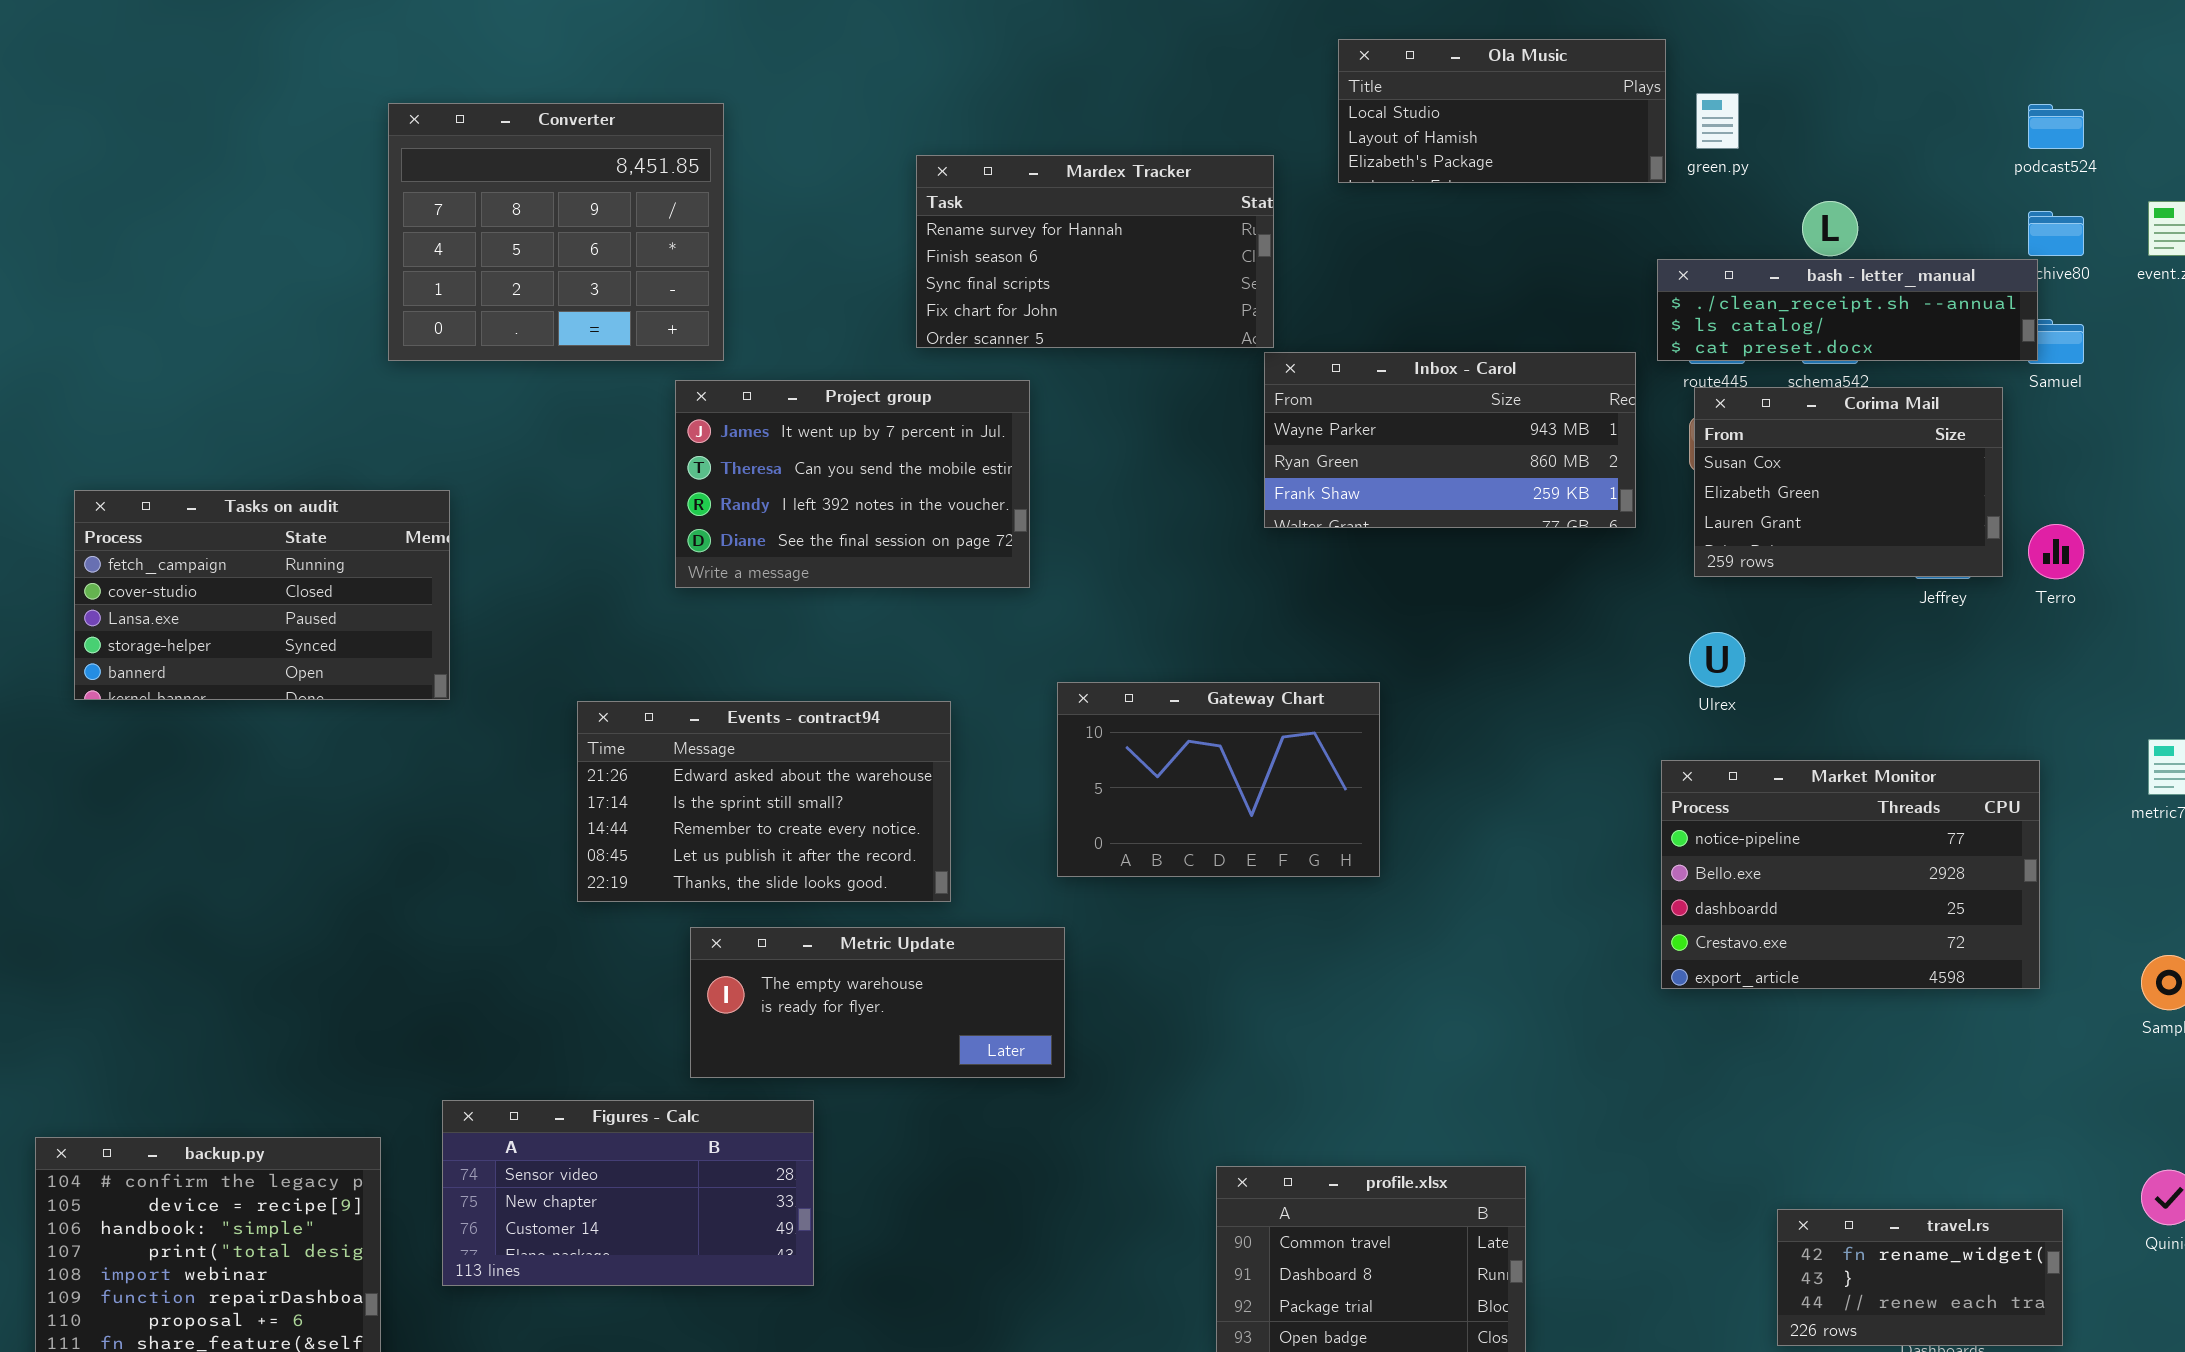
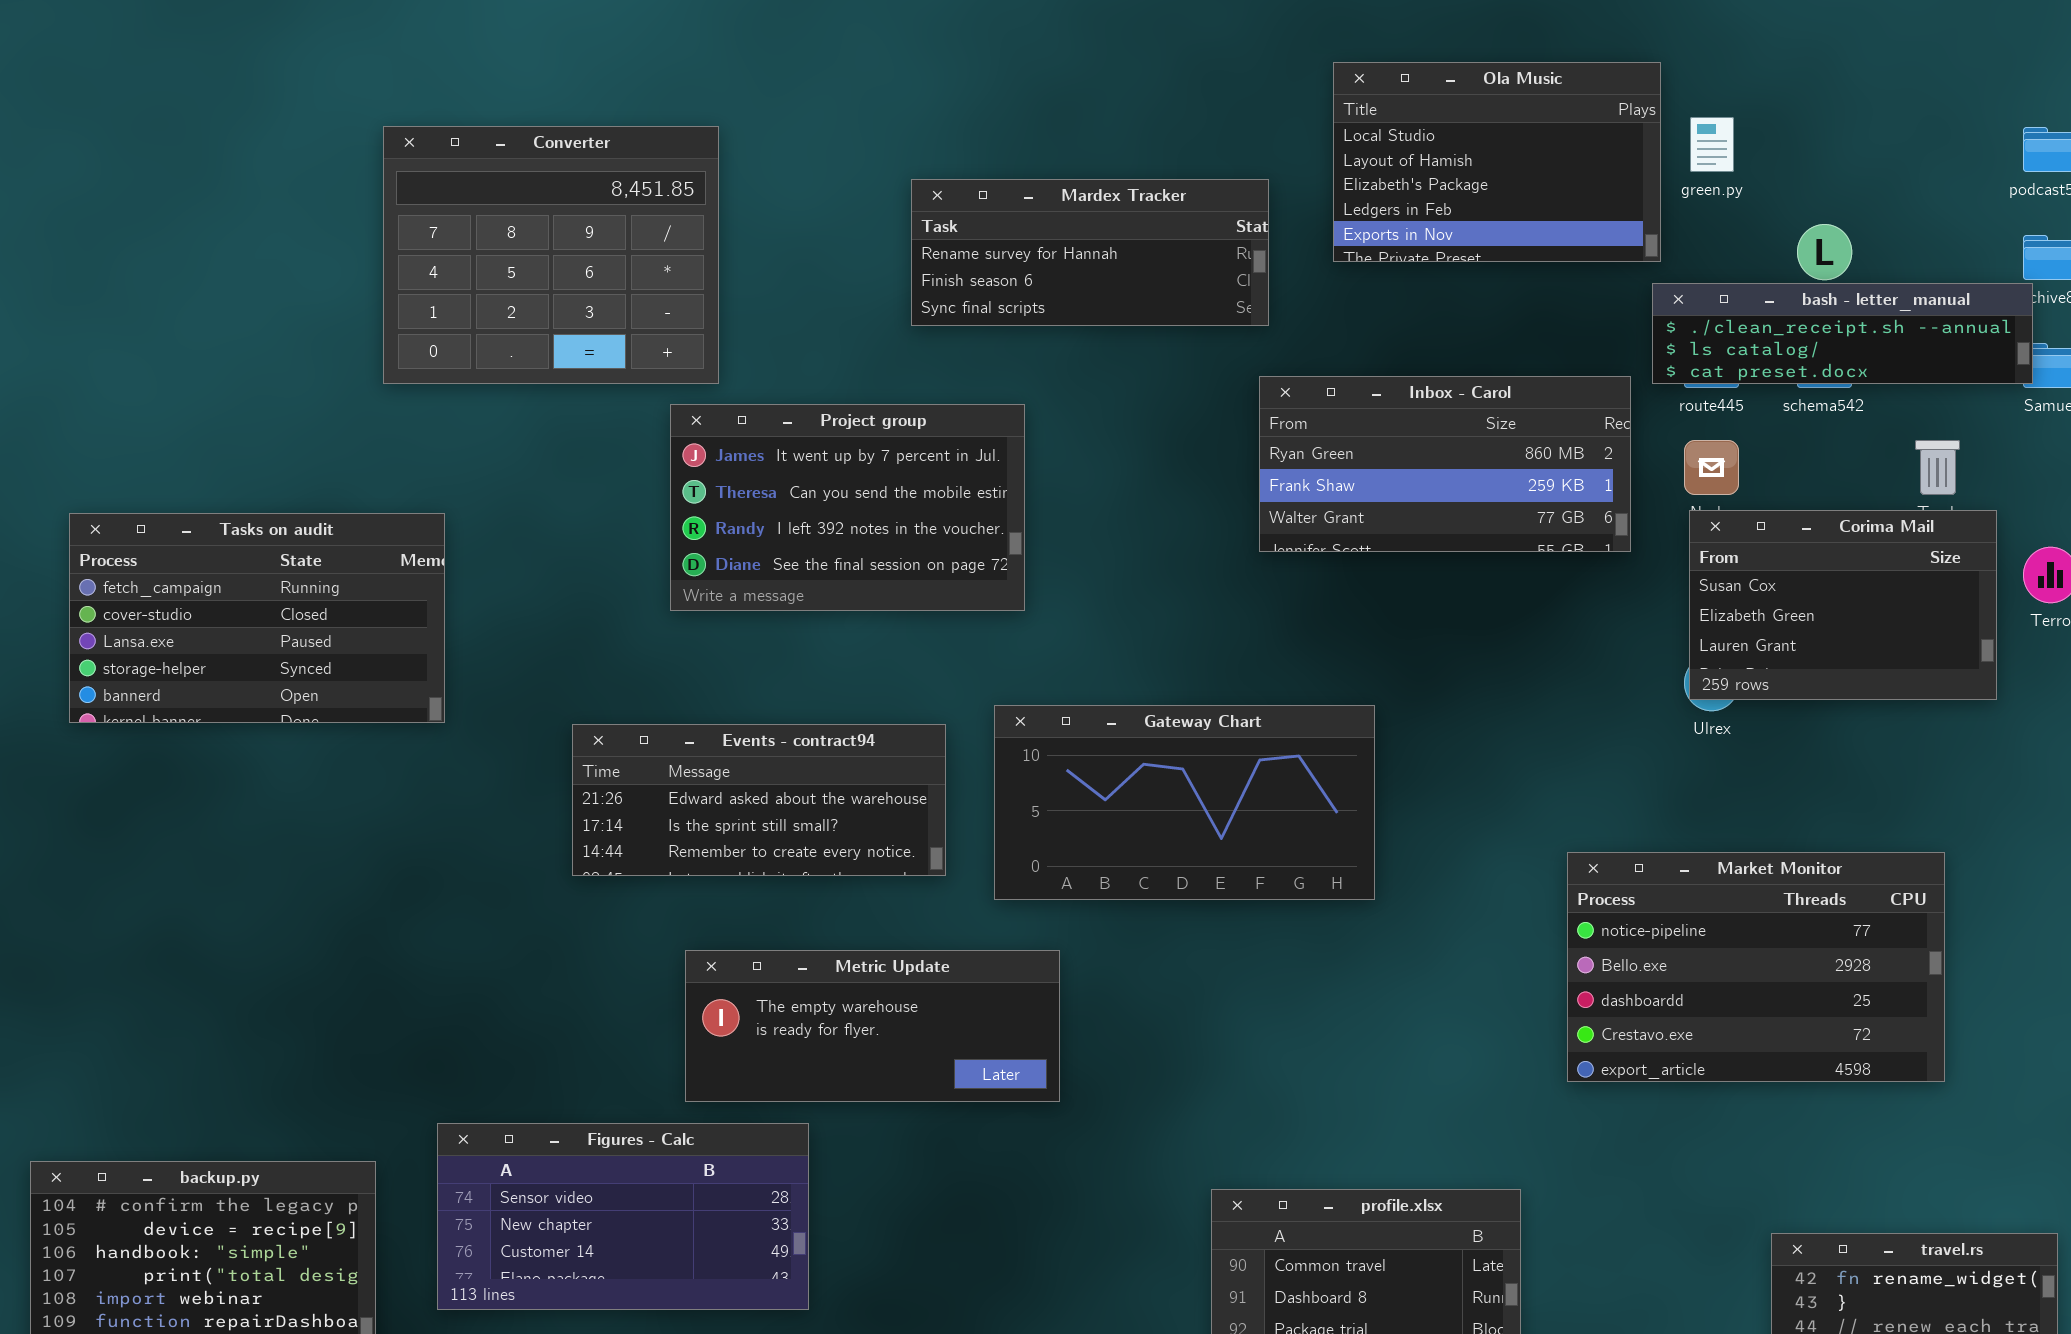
Ola Music: [1338,39,1666,183] -> [1333,62,1661,262], resized
Mardex Tracker: [916,155,1274,348] -> [911,179,1269,326], resized
Inbox - Carol: [1264,352,1636,528] -> [1259,376,1631,552], scrolled down 1 row
Corima Mail: [1694,387,2003,577] -> [1689,510,1997,700], moved
Gateway Chart: [1057,682,1380,877] -> [994,705,1375,900], resized
Events - contract94: [577,701,951,902] -> [572,724,946,876], resized
Market Monitor: [1661,760,2040,989] -> [1567,852,1945,1082], moved

